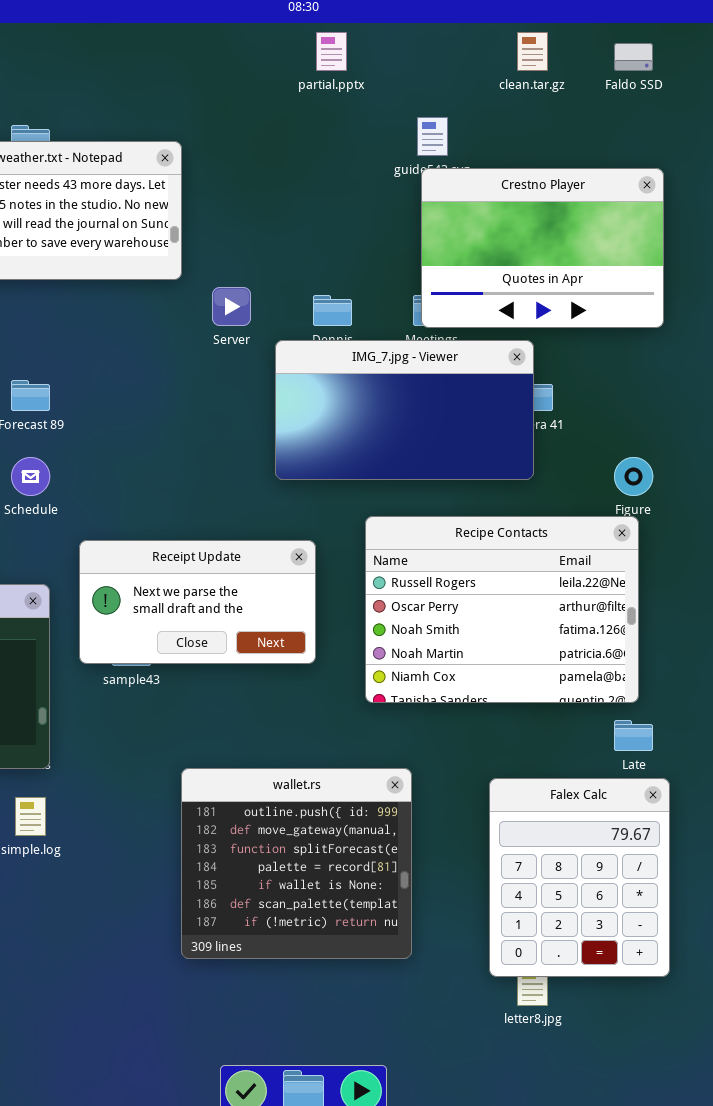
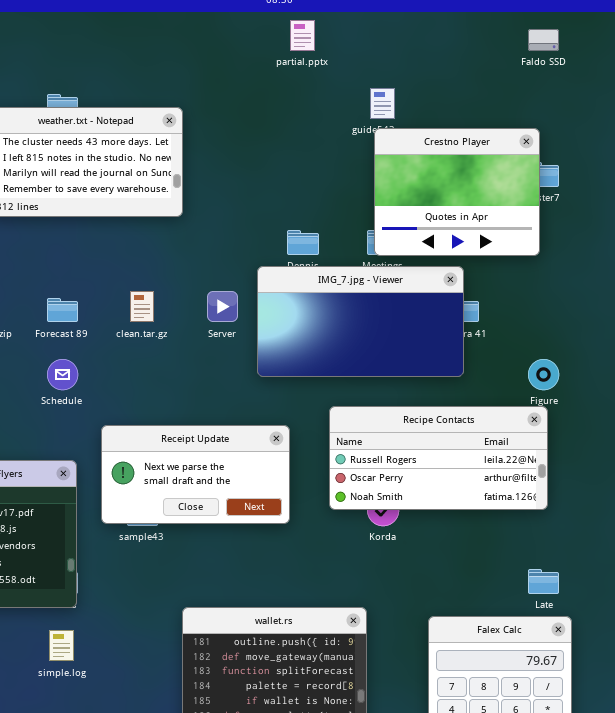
clean.tar.gz: [517,32,548,71] -> [130,291,154,322], moved
Crestno Player: [421,168,664,328] -> [374,128,540,256], resized
Server: [212,287,251,326] -> [207,291,238,322], moved
Recipe Contacts: [365,516,639,703] -> [329,406,548,510], resized

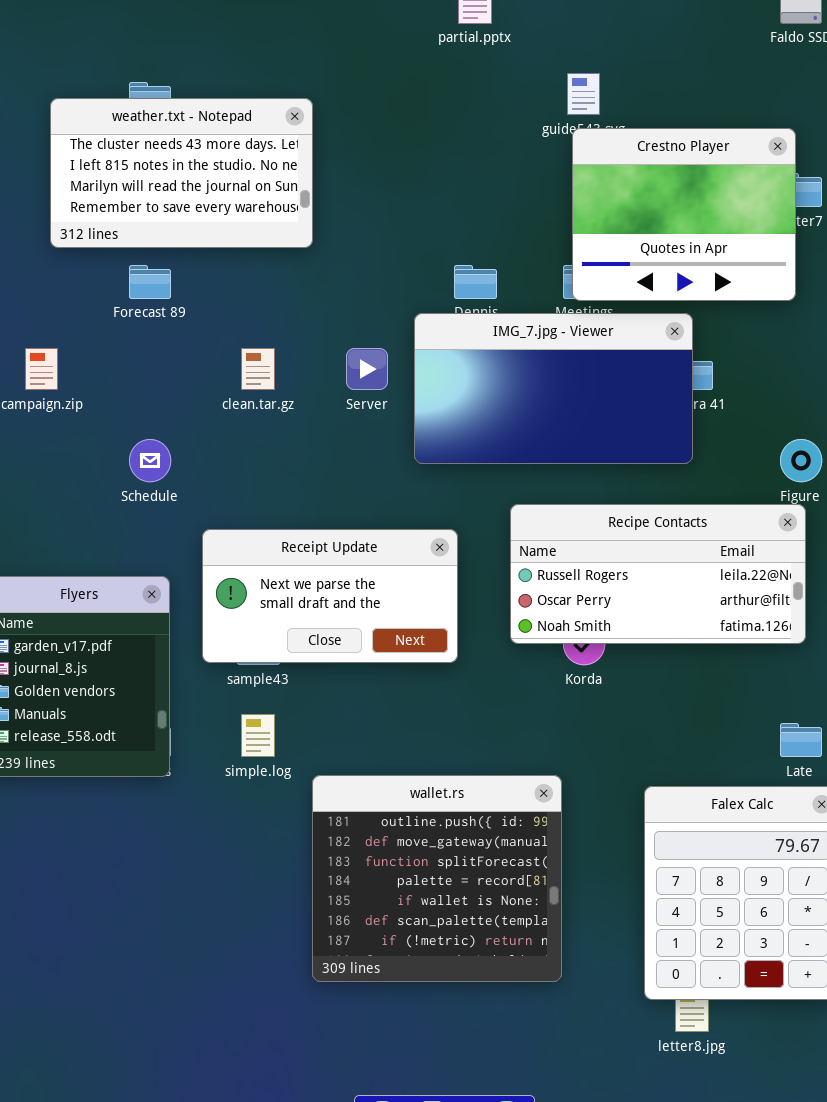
Forecast 89: [47,298,78,322] -> [129,265,171,299], moved
simple.log: [49,630,74,661] -> [241,714,275,757], moved

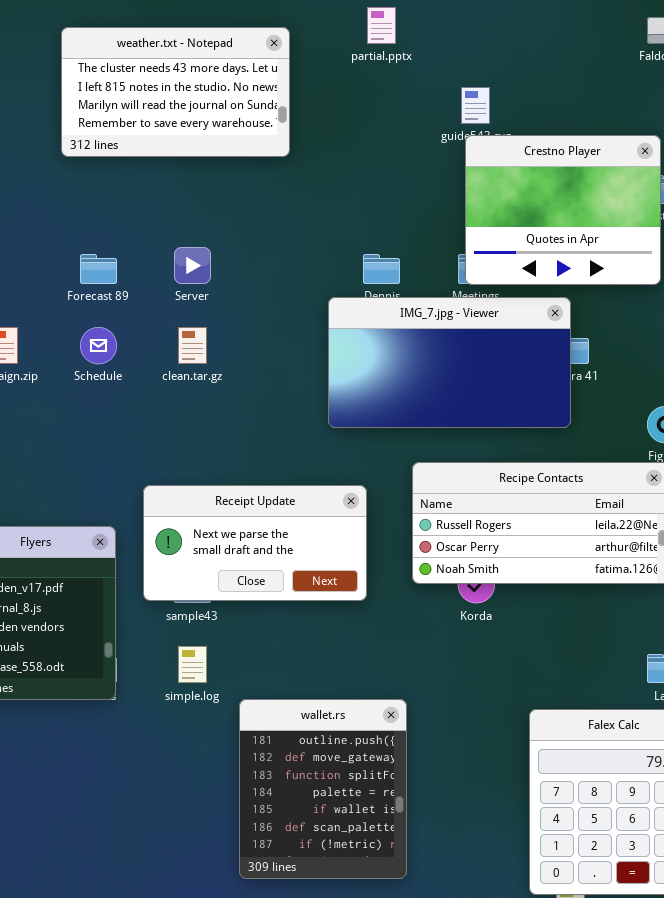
weather.txt - Notepad: [50,98,313,248] -> [61,27,290,157], moved
Server: [346,348,388,390] -> [174,247,211,284], moved
Schedule: [129,439,171,482] -> [80,327,117,364], moved
wallet.rs: [312,775,562,982] -> [239,699,407,879], resized

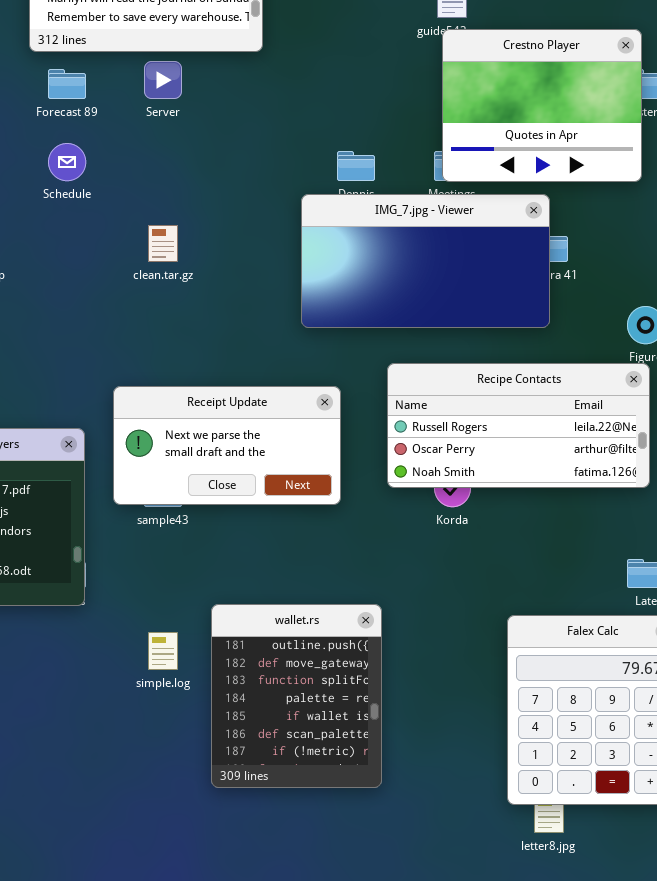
Server: [174,247,211,284] -> [144,61,182,99], moved
Forecast 89: [80,254,117,284] -> [48,69,86,99], moved
Schedule: [80,327,117,364] -> [48,143,86,181], moved
simple.log: [178,646,207,683] -> [148,632,178,670], moved

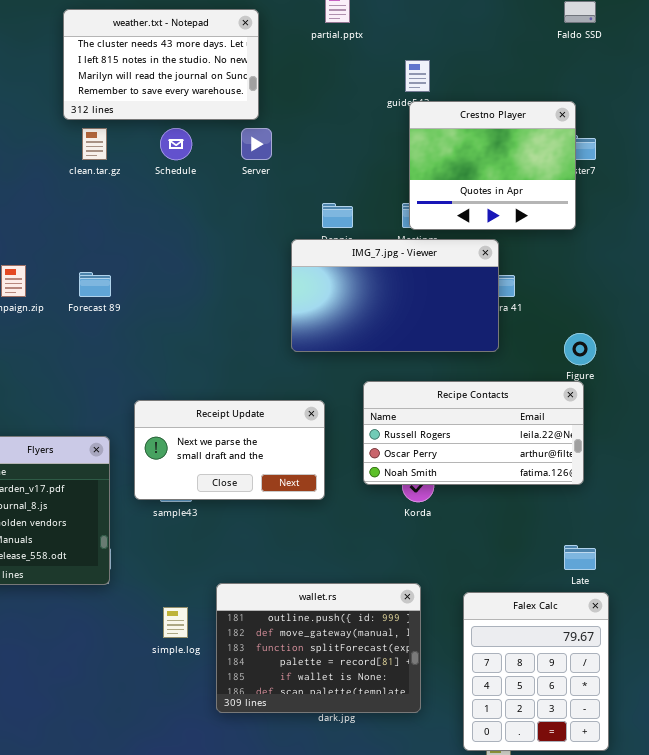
Server: [144,61,182,99] -> [241,128,272,160], moved
Forecast 89: [48,69,86,99] -> [79,272,111,297], moved
Schedule: [48,143,86,181] -> [160,128,192,160], moved
clean.tar.gz: [148,225,178,262] -> [82,128,107,160], moved
wallet.rs: [211,604,382,788] -> [216,583,421,713], resized

